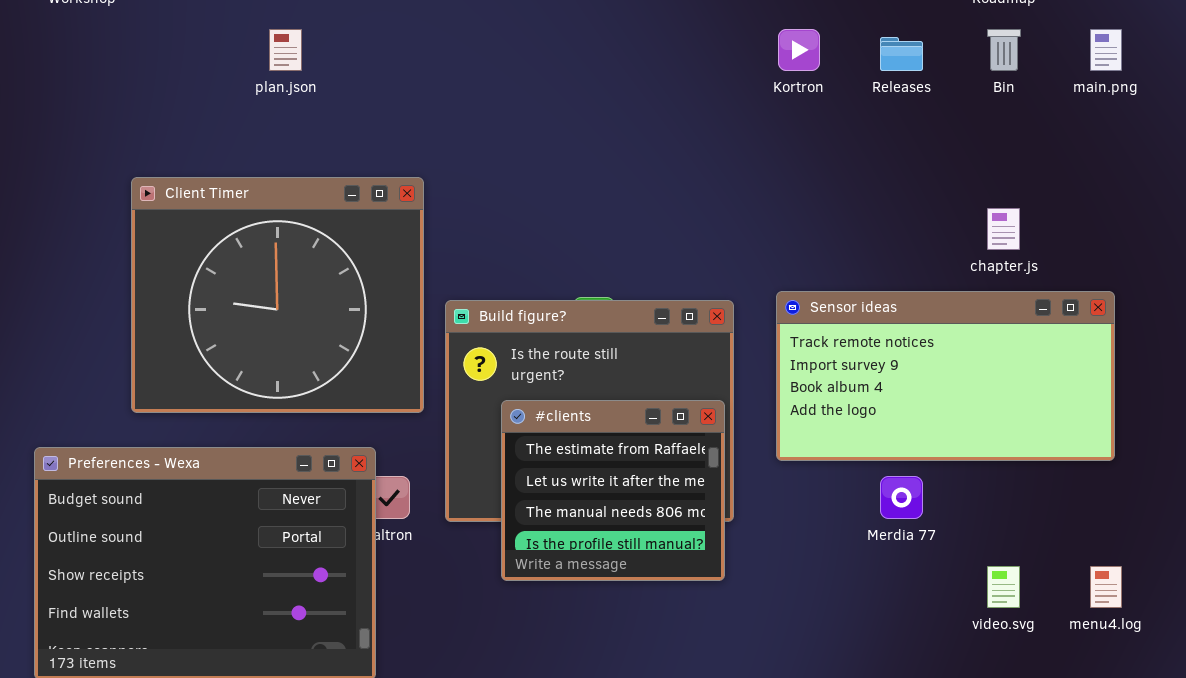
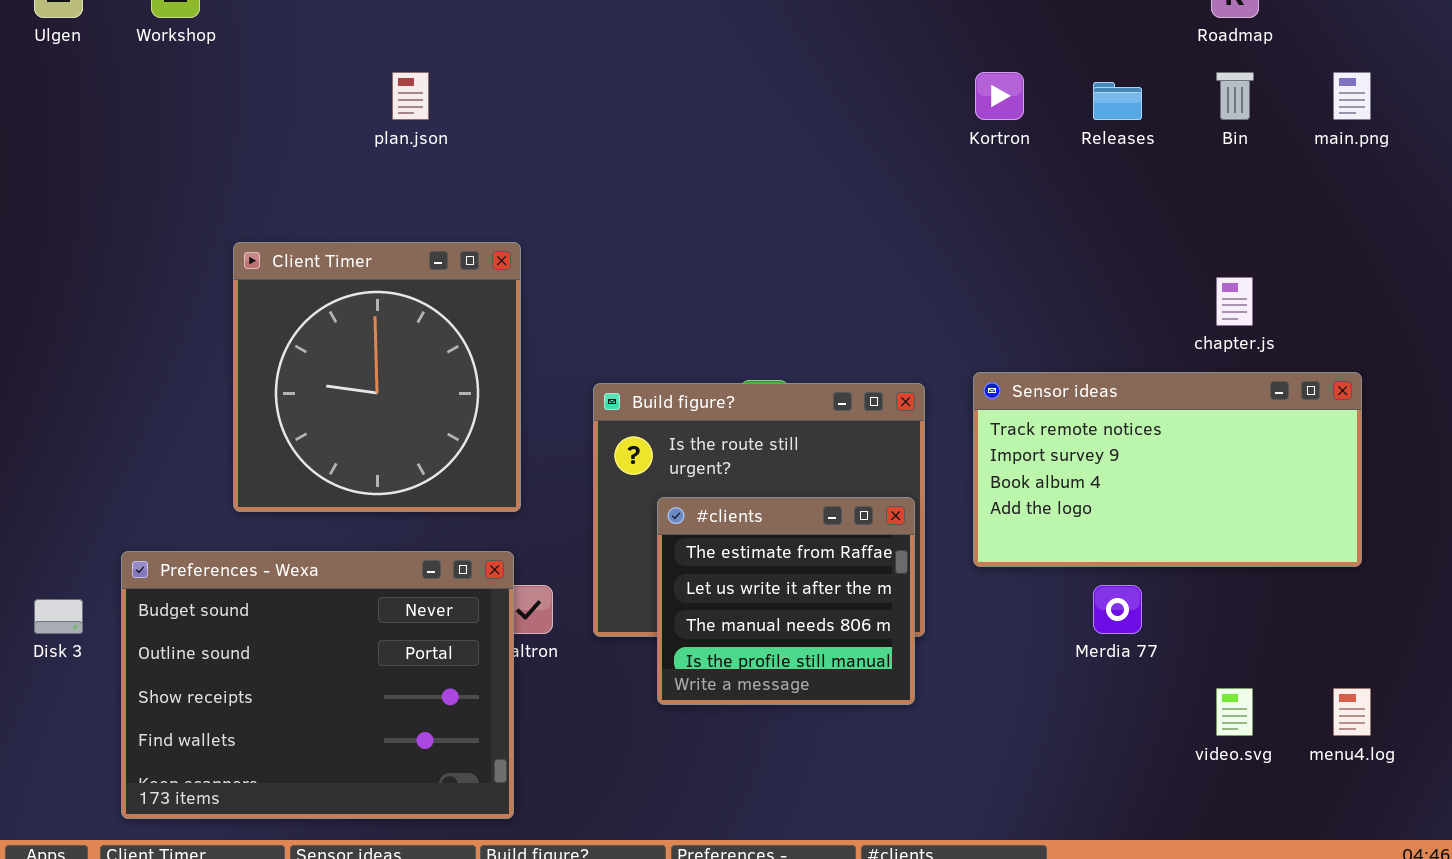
Client Timer: [131,177,424,413] -> [233,242,521,512], resized

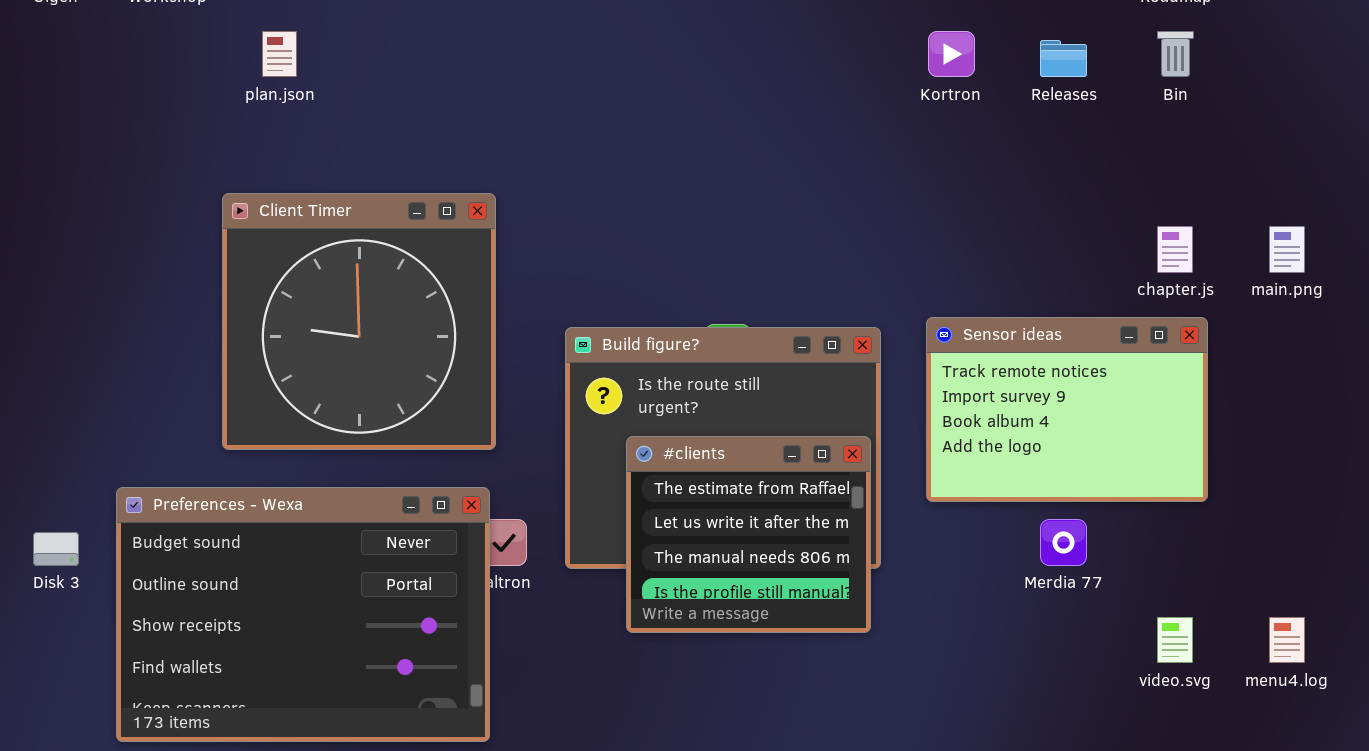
plan.json: [392,72,429,120] -> [262,31,297,77], moved
main.png: [1333,72,1371,120] -> [1269,226,1305,273], moved
Sensor ideas: [973,372,1362,567] -> [926,317,1208,502], resized

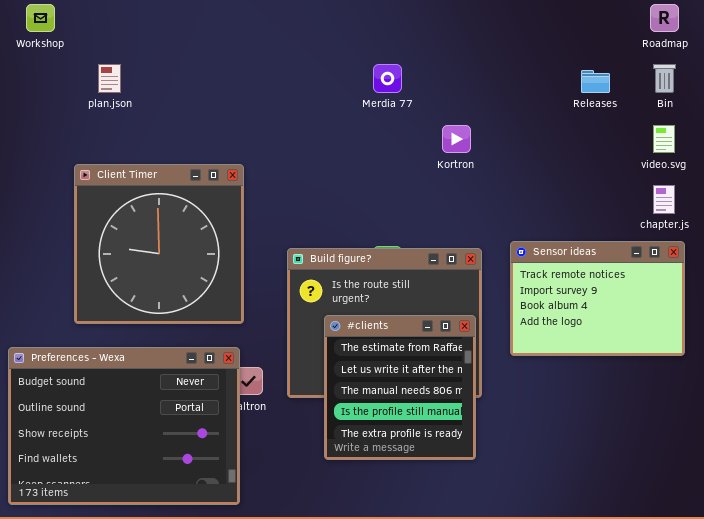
Kortron: [928,31,975,77] -> [442,125,471,153], moved
#clients: [626,436,871,633] -> [324,315,476,460], resized
Merdia 77: [1040,519,1087,566] -> [373,64,402,93], moved
video.svg: [1157,617,1193,663] -> [653,125,675,153], moved

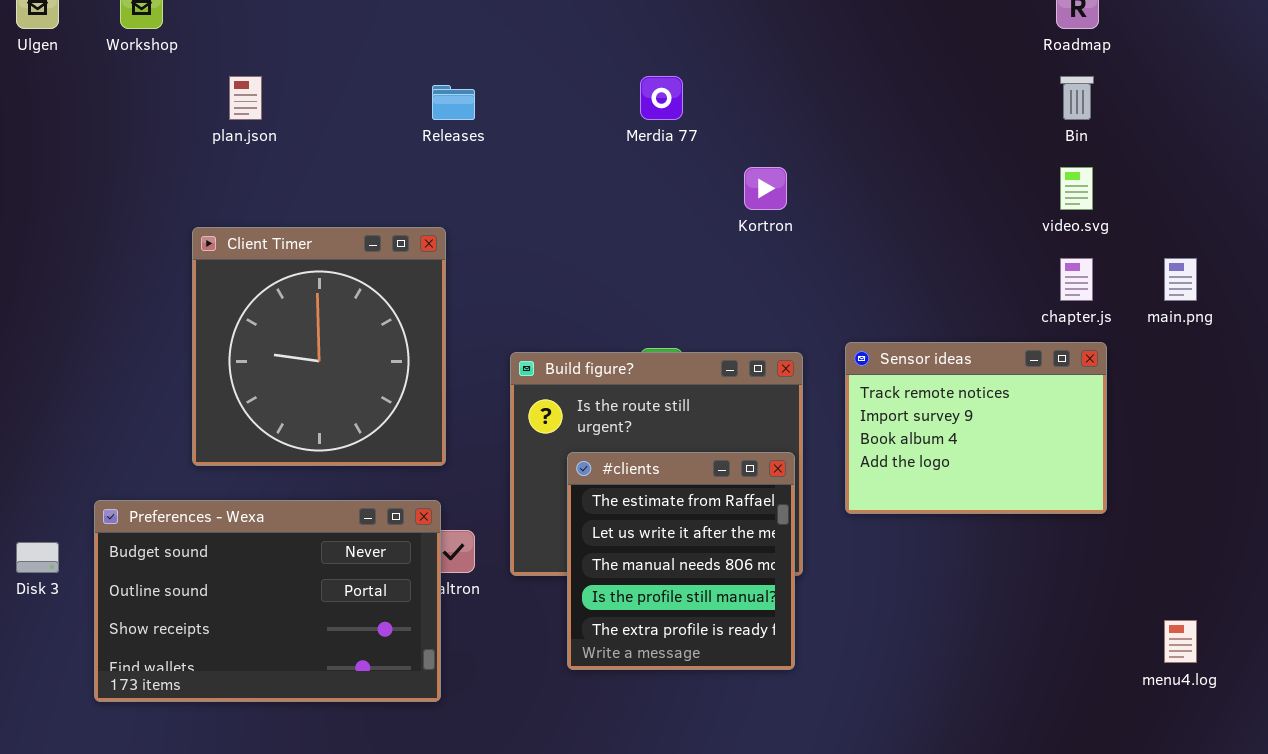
Releases: [581,70,610,93] -> [432,85,475,120], moved
Preferences - Wexa: [8,347,240,505] -> [94,500,441,702], resized

